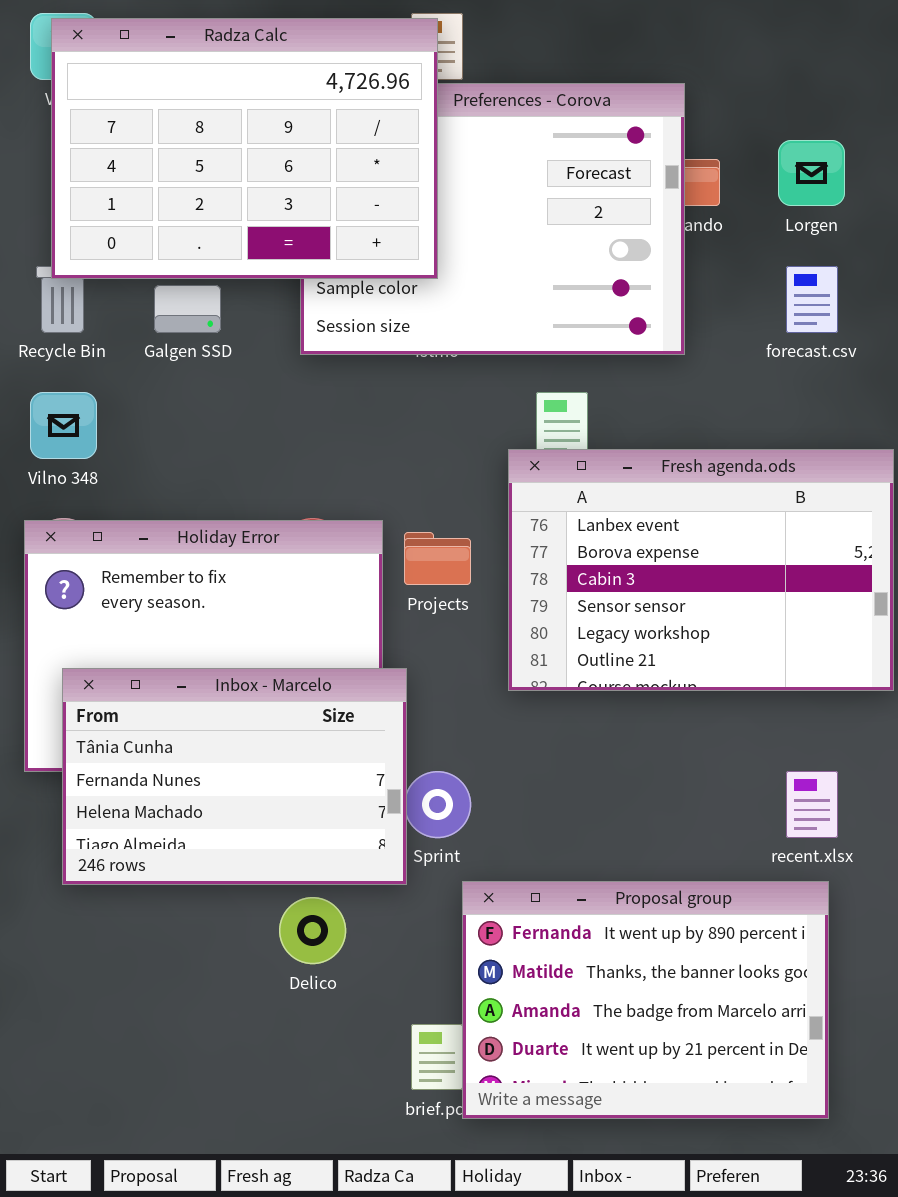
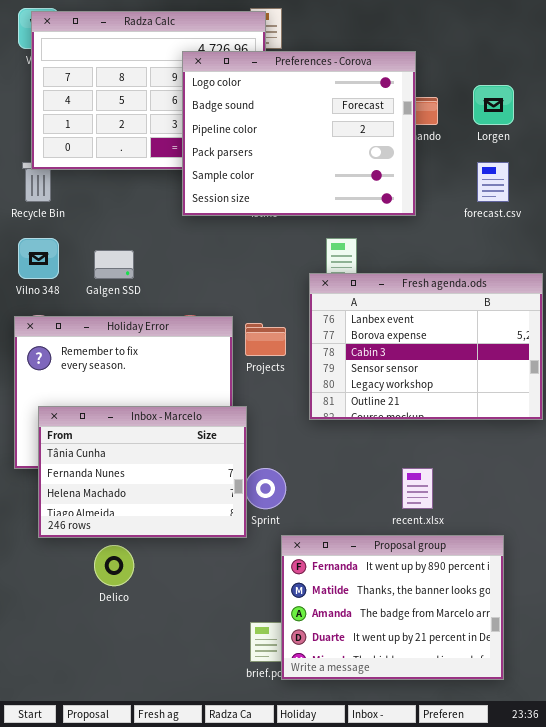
Preferences - Corova: [300,83,685,355] -> [182,51,416,216], raised
Galgen SSD: [154,285,221,333] -> [94,250,134,279], moved
recent.xlsx: [786,771,838,838] -> [402,468,433,509], moved
Delico: [279,897,346,964] -> [94,545,134,586], moved

